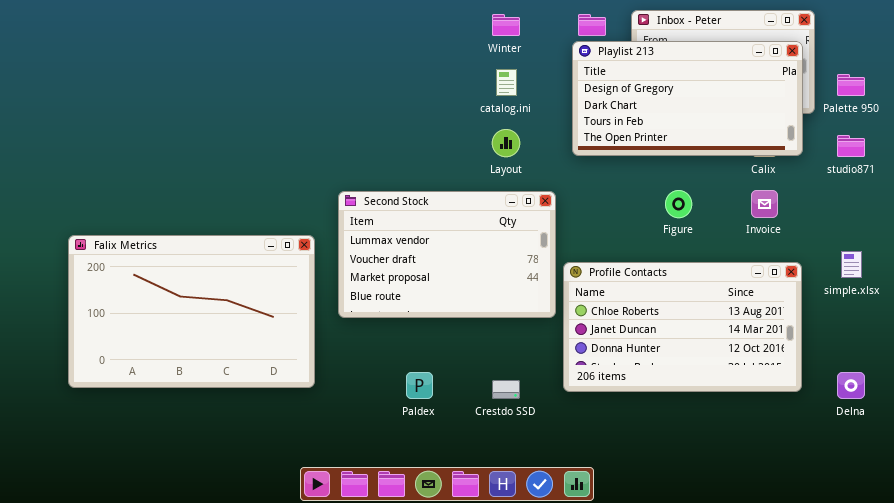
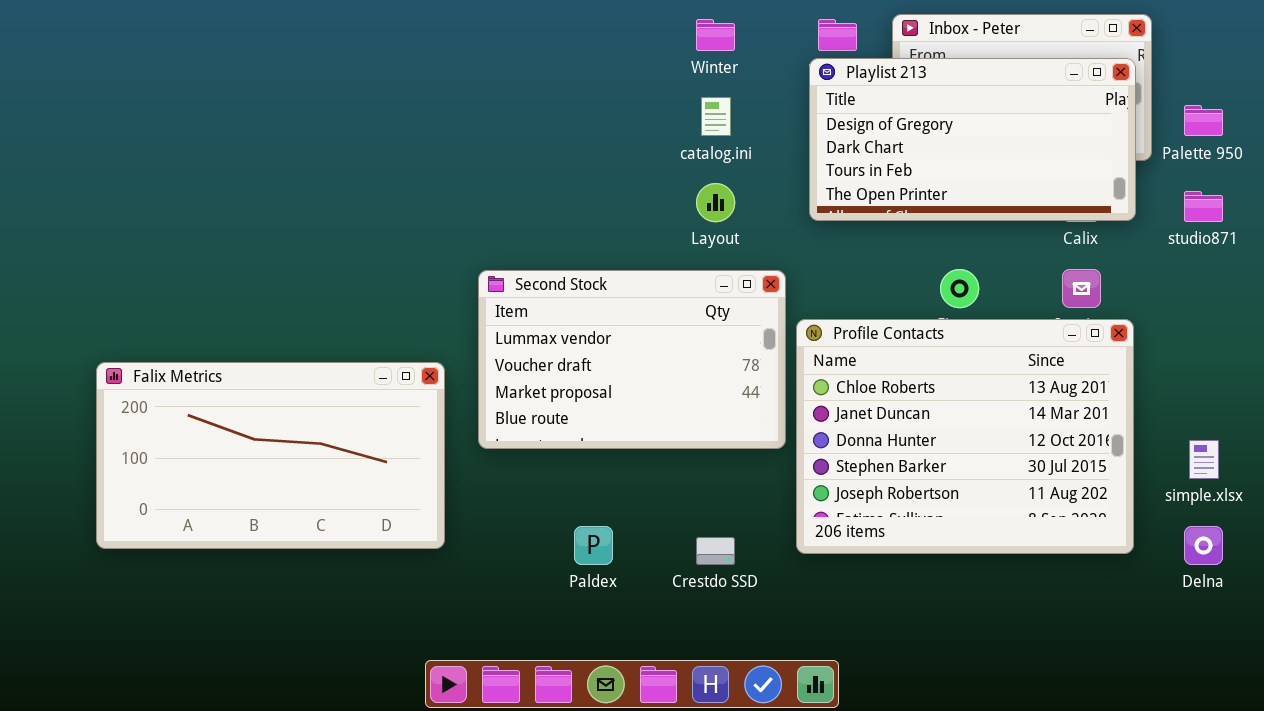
Falix Metrics: [68,235,315,388] -> [96,362,445,549], resized
simple.xlsx: [841,251,862,278] -> [1189,440,1219,479], moved
Profile Contacts: [563,262,802,392] -> [796,319,1134,554], resized

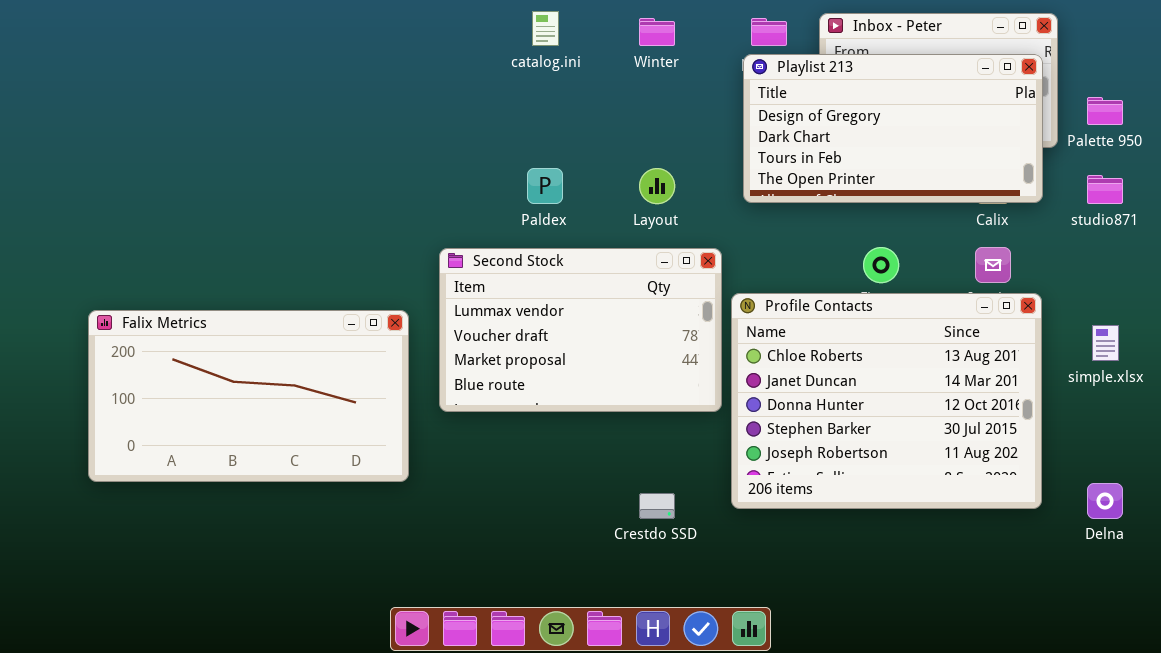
catalog.ini: [701,97,731,136] -> [532,11,559,46], moved
Falix Metrics: [96,362,445,549] -> [88,310,409,482], moved
simple.xlsx: [1189,440,1219,479] -> [1092,325,1119,361], moved
Paldex: [574,526,613,565] -> [527,168,563,204], moved

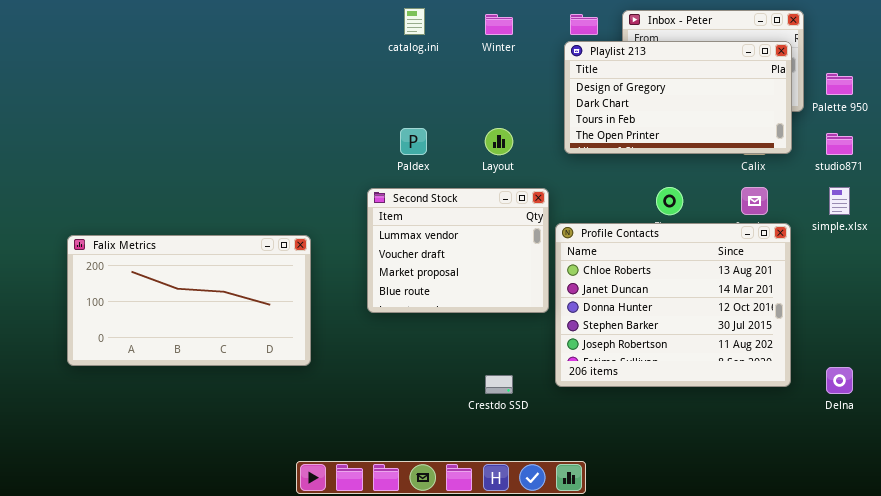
Second Stock: [439,248,722,412] -> [367,188,549,313], resized
simple.xlsx: [1092,325,1119,361] -> [829,187,850,215], moved

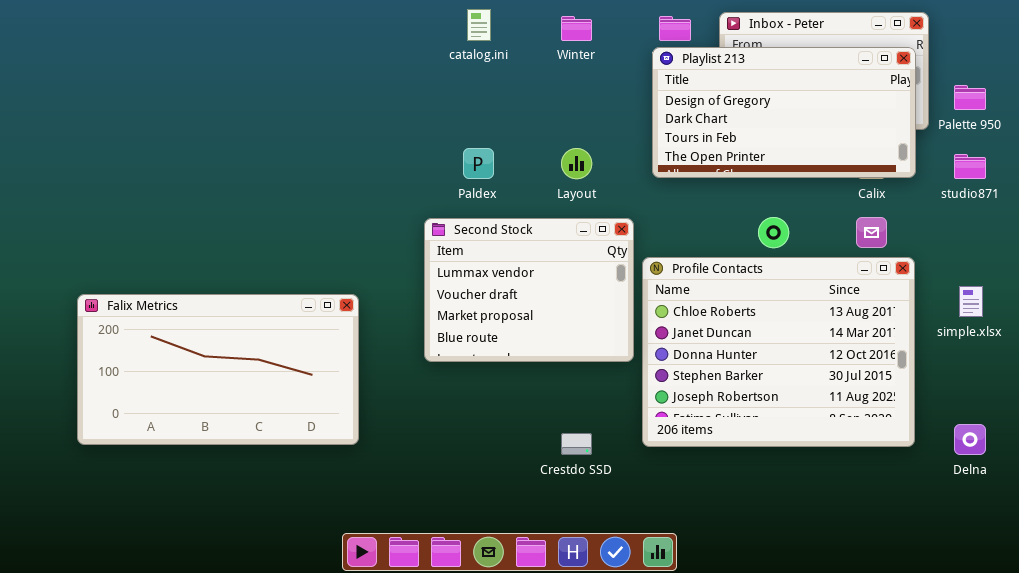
simple.xlsx: [829,187,850,215] -> [959,286,983,317], moved
Falix Metrics: [67,235,311,366] -> [77,294,359,445], moved

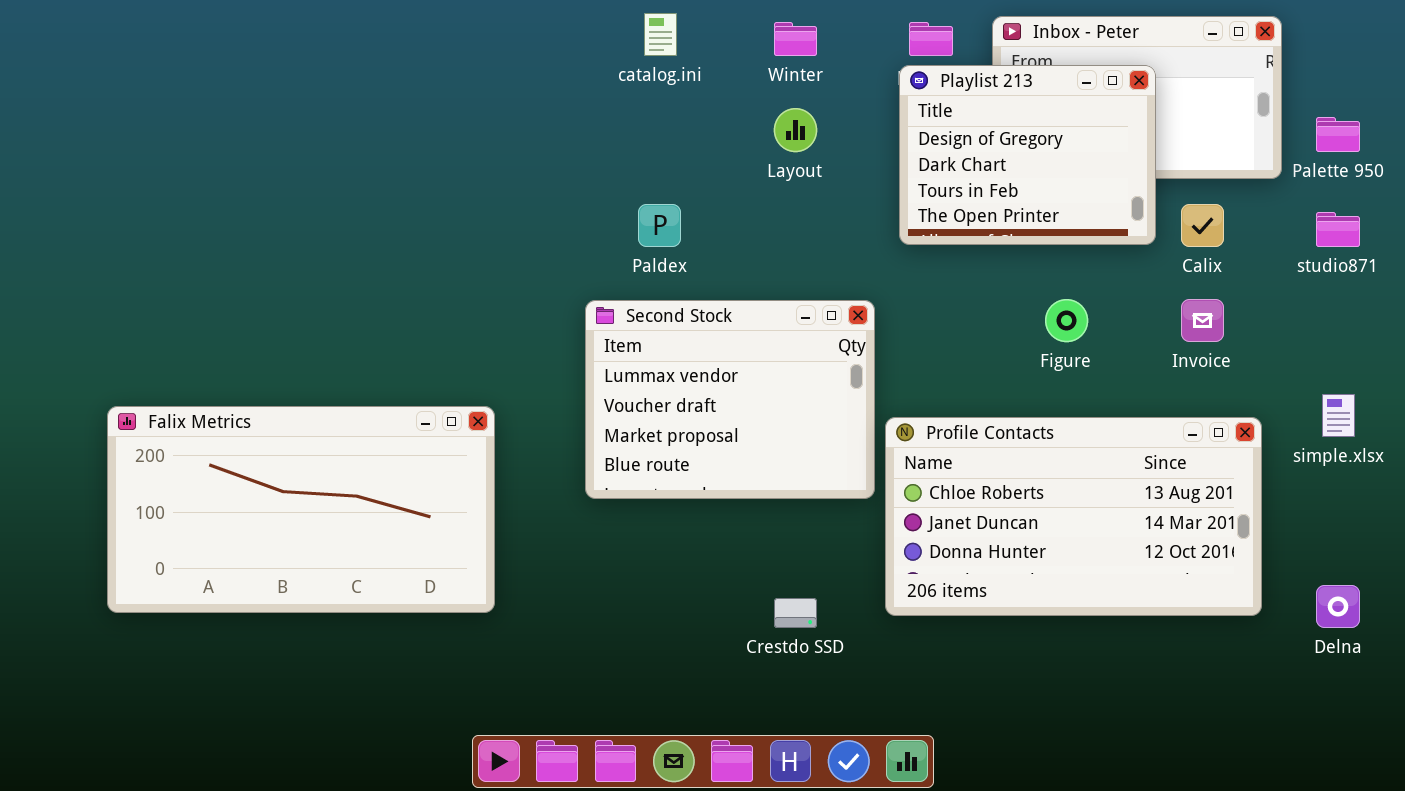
Playlist 213: [652,47,916,178] -> [899,65,1156,245], resized
Layout: [561,148,592,179] -> [774,108,817,152], moved
Profile Contacts: [642,257,915,447] -> [885,417,1262,616], resized

